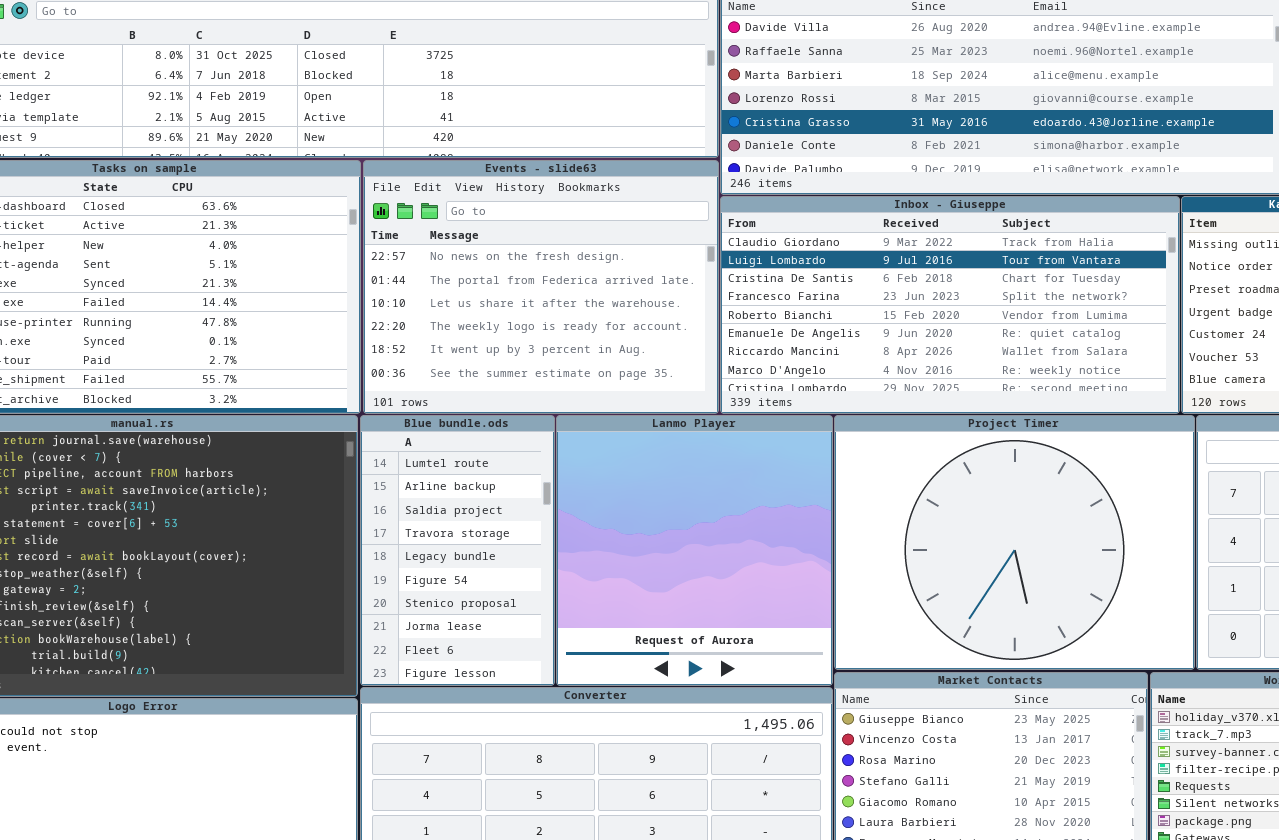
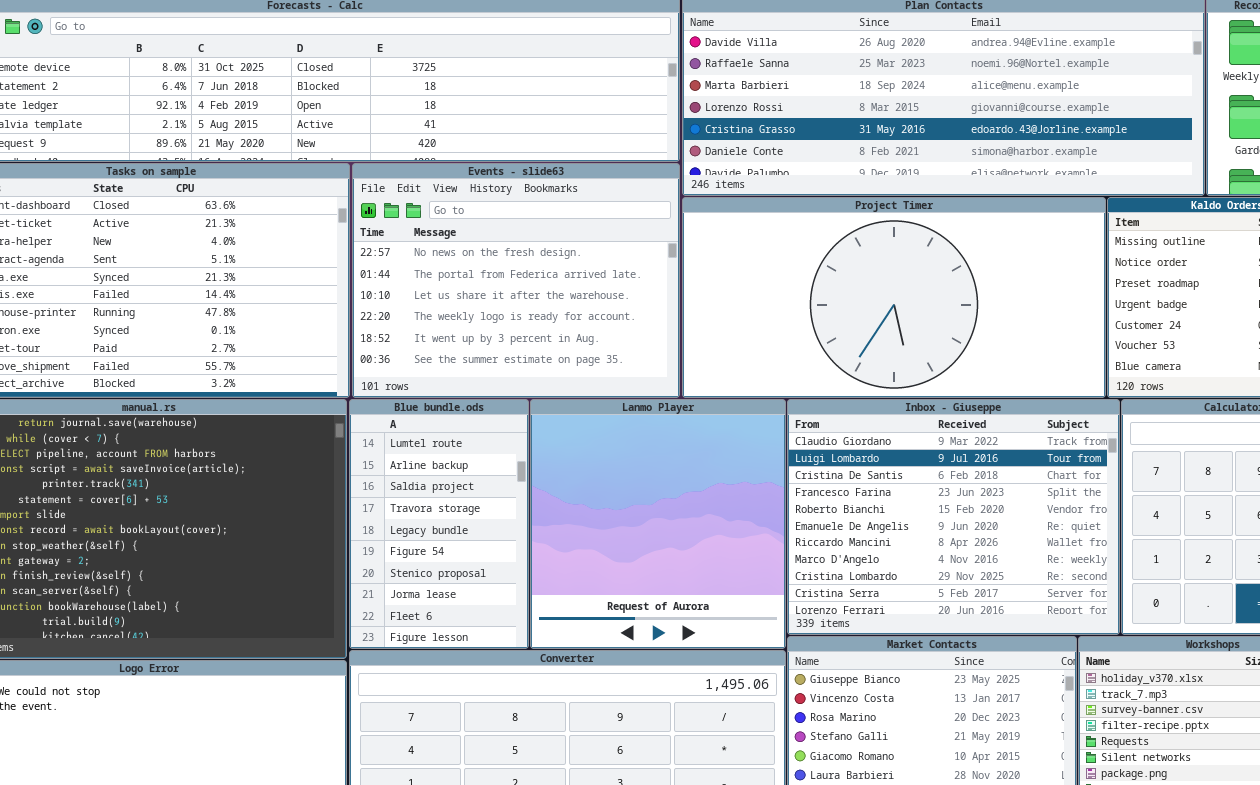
Inbox - Giuseppe: [720,196,1180,414] -> [787,399,1120,635], moved, resized
Project Timer: [834,415,1195,670] -> [682,197,1106,398], moved, resized

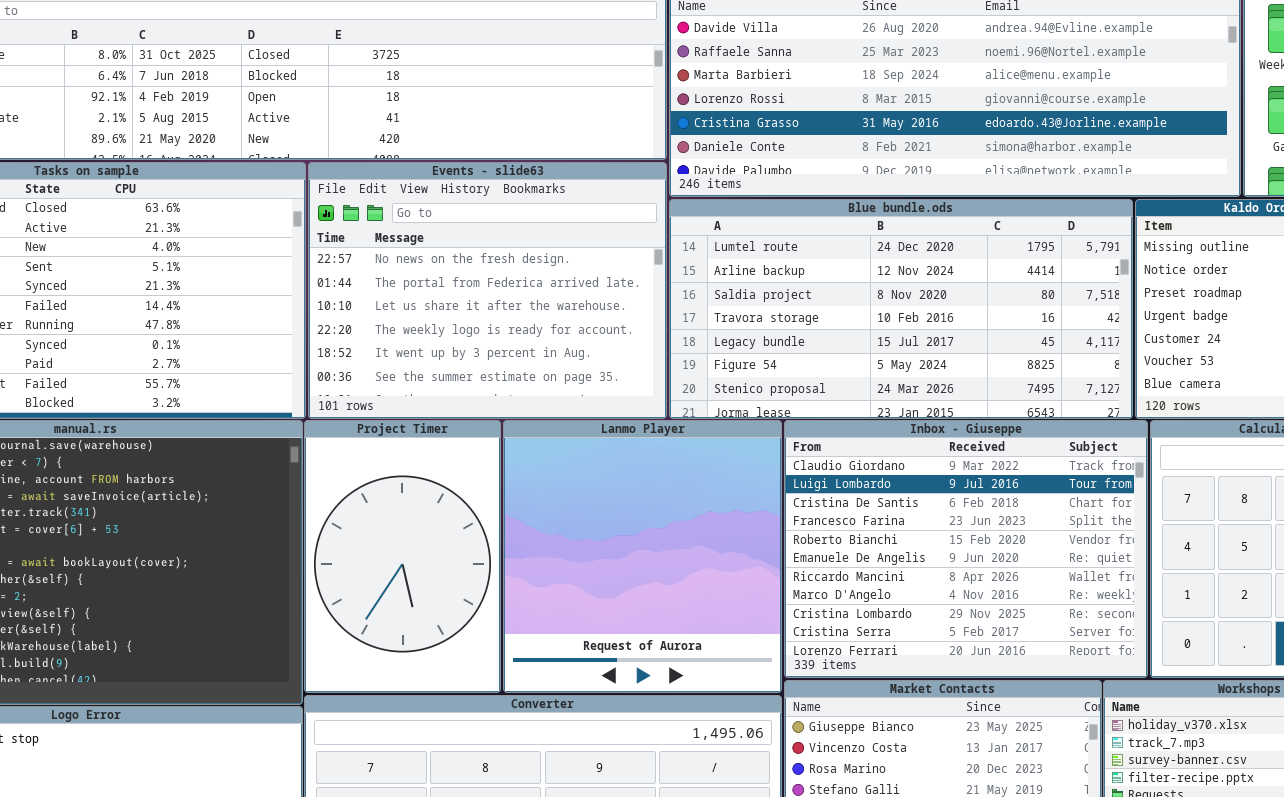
Project Timer: [682,197,1106,398] -> [304,420,501,693], moved, resized
Blue bundle.ods: [349,399,529,649] -> [669,199,1133,419], moved, resized

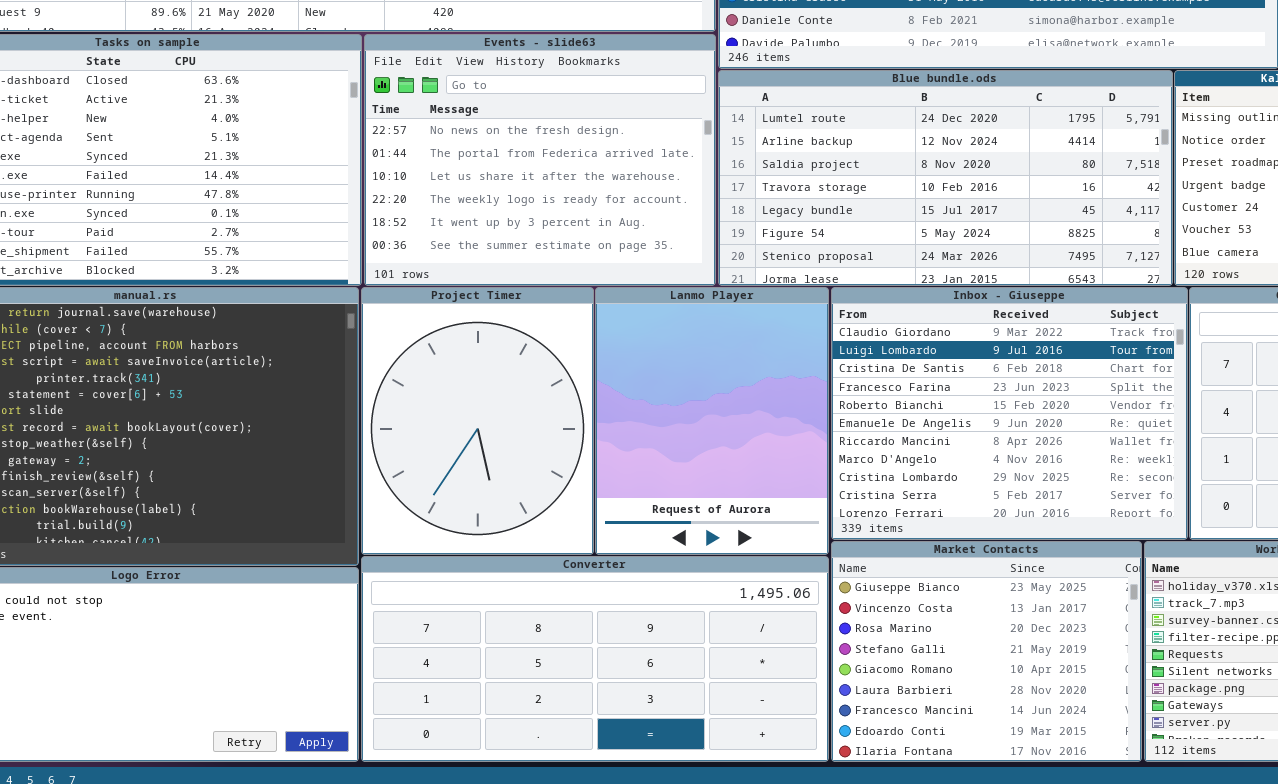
Project Timer: [304,420,501,693] -> [361,287,594,555], resized
Lanmo Player: [503,420,782,693] -> [595,287,829,555], resized

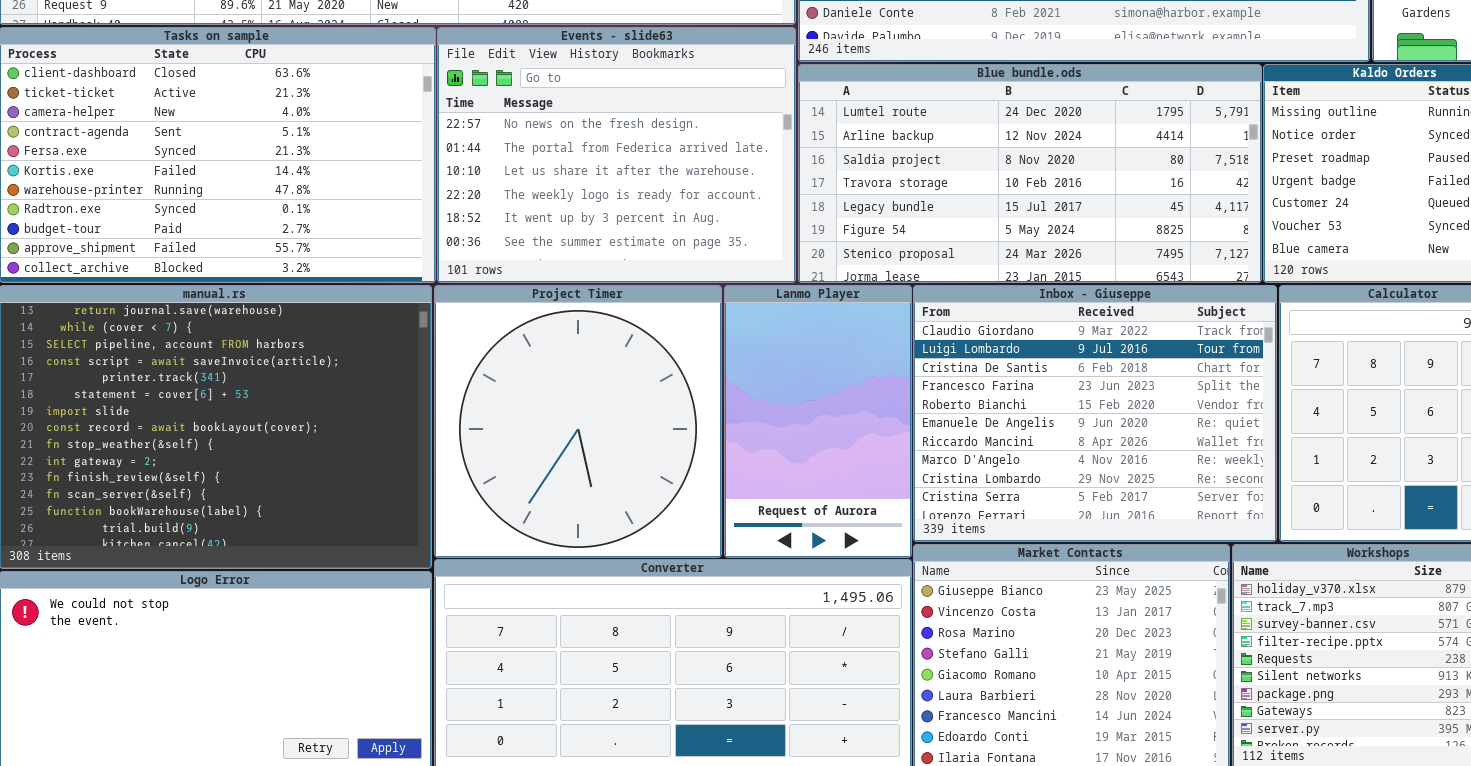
Project Timer: [361,287,594,555] -> [434,285,722,558], resized
Lanmo Player: [595,287,829,555] -> [724,285,912,558], resized

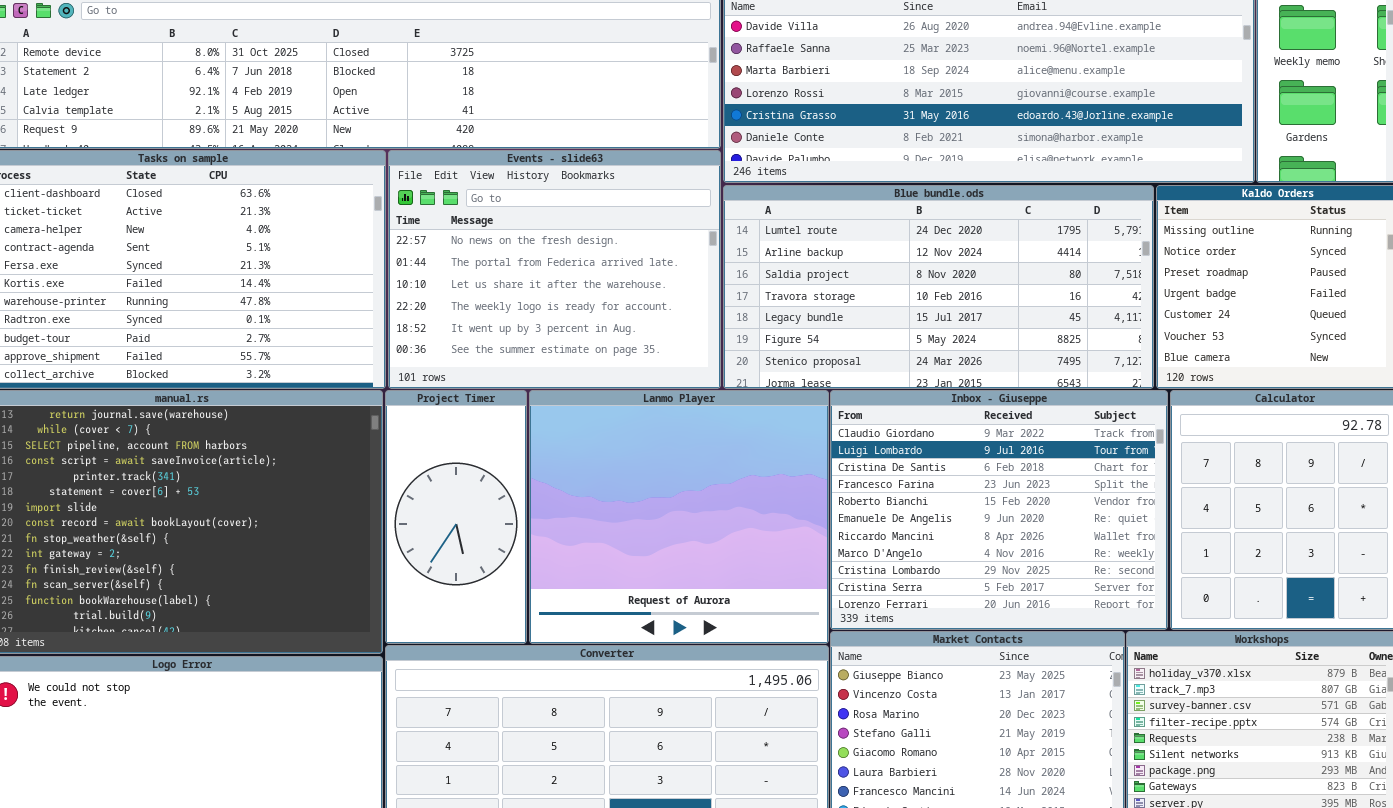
Project Timer: [434,285,722,558] -> [385,390,527,644], resized
Lanmo Player: [724,285,912,558] -> [529,390,829,644], resized

